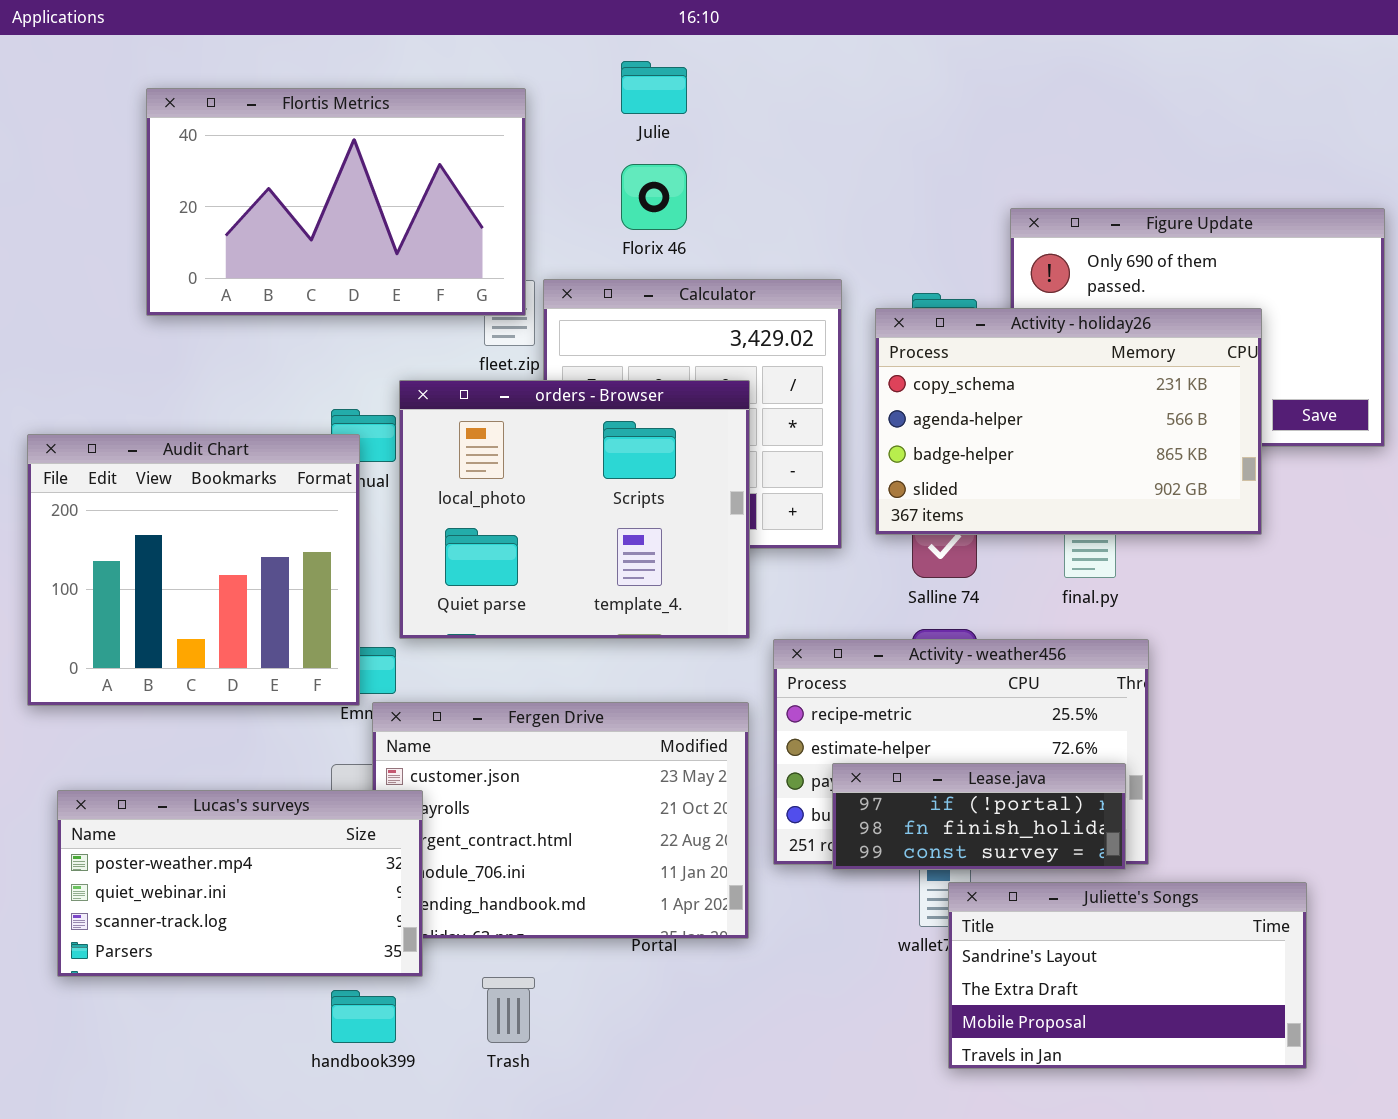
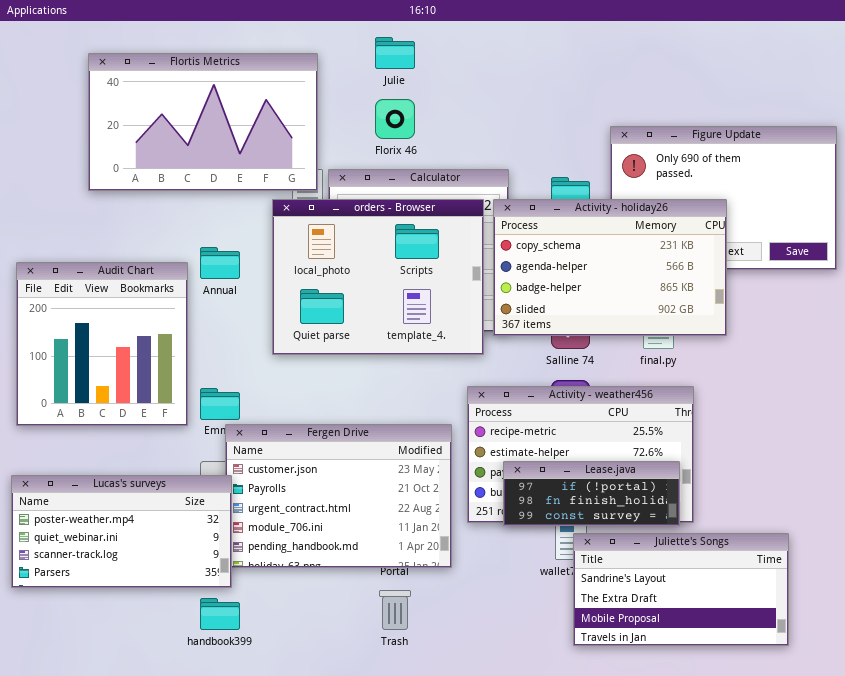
Activity - holiday26: [875,308,1262,535] -> [493,199,727,336], moved
orders - Browser: [399,380,750,639] -> [272,199,484,355], moved
Audit Chart: [27,434,360,706] -> [16,262,188,426], resized
Lucas's surveys: [57,790,423,977] -> [11,475,232,588], moved
Trash: [482,977,535,1043] -> [379,590,411,630], moved

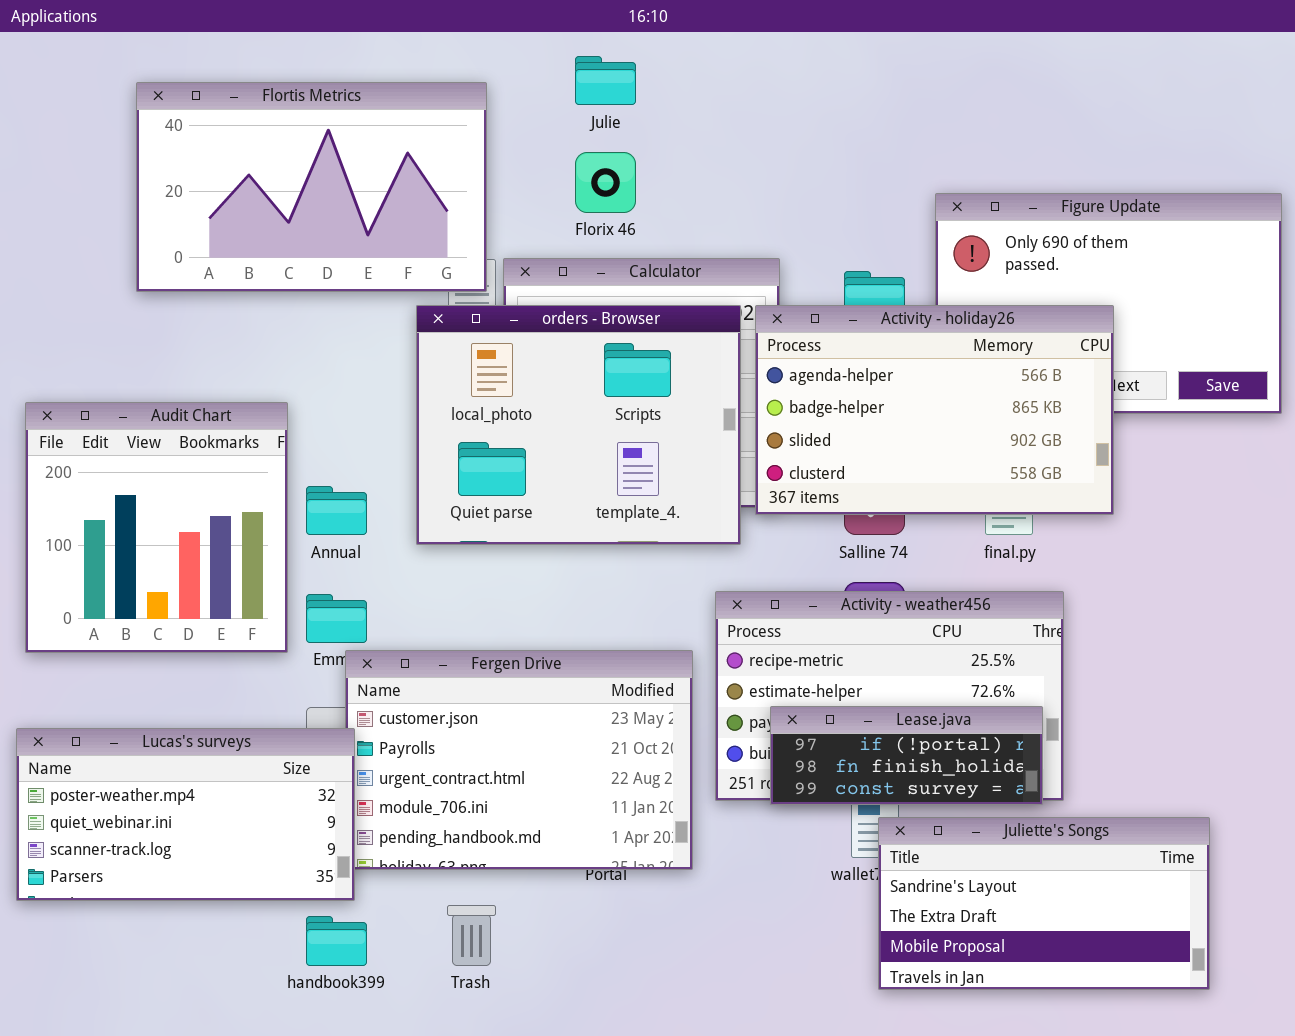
Activity - holiday26: [493,199,727,336] -> [755,305,1114,515], scrolled down 1 row
Annual: [200,247,240,279] -> [306,486,367,535], moved
Trash: [379,590,411,630] -> [447,905,496,966], moved

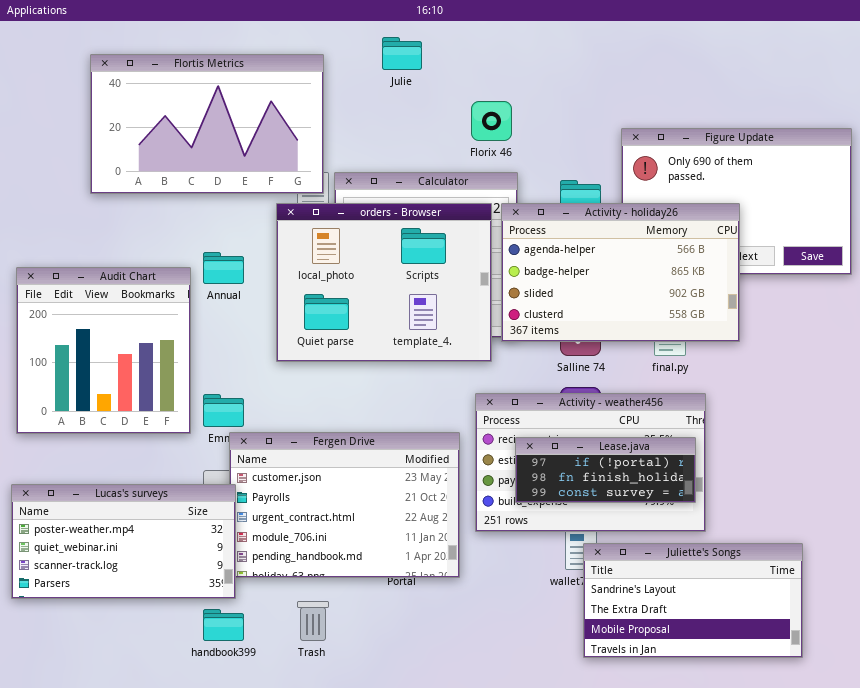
Florix 46: [575,152,636,213] -> [471,101,512,141], moved
Annual: [306,486,367,535] -> [203,252,244,284], moved
Lease.java: [770,706,1043,805] -> [515,437,696,503], moved

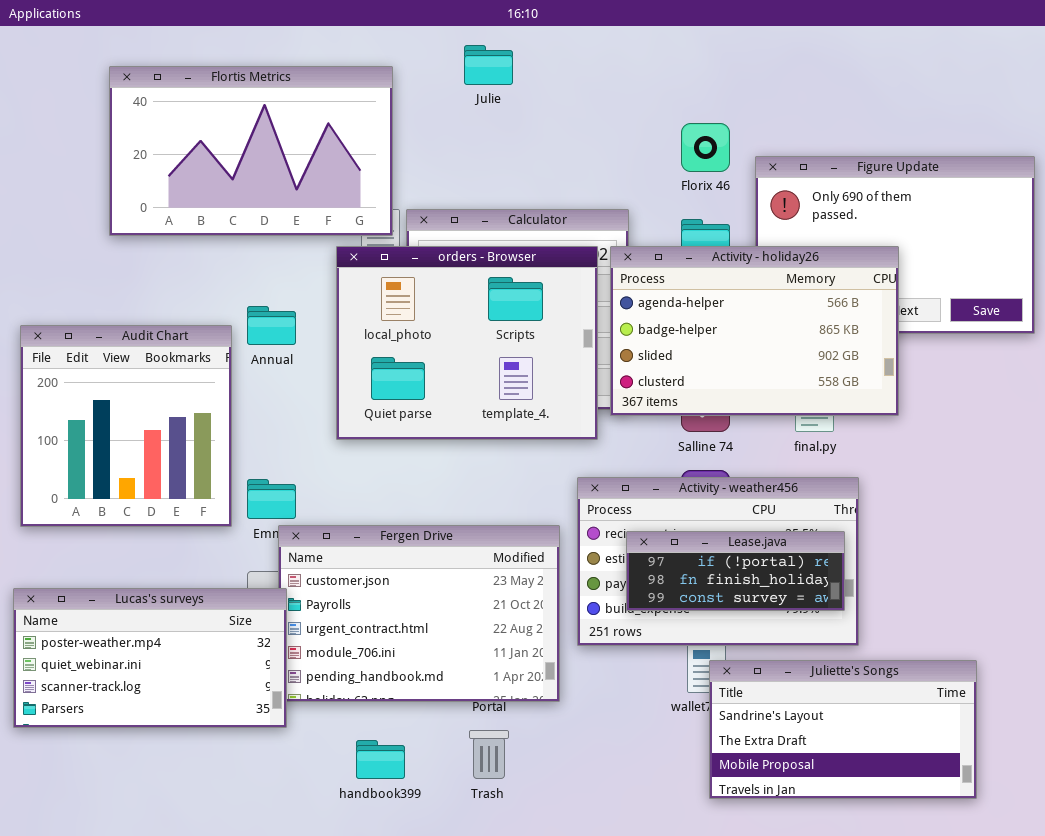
Florix 46: [471,101,512,141] -> [681,123,730,172], moved
Trash: [297,601,329,641] -> [469,730,509,779], moved
handbook399: [203,609,244,641] -> [356,740,405,779], moved

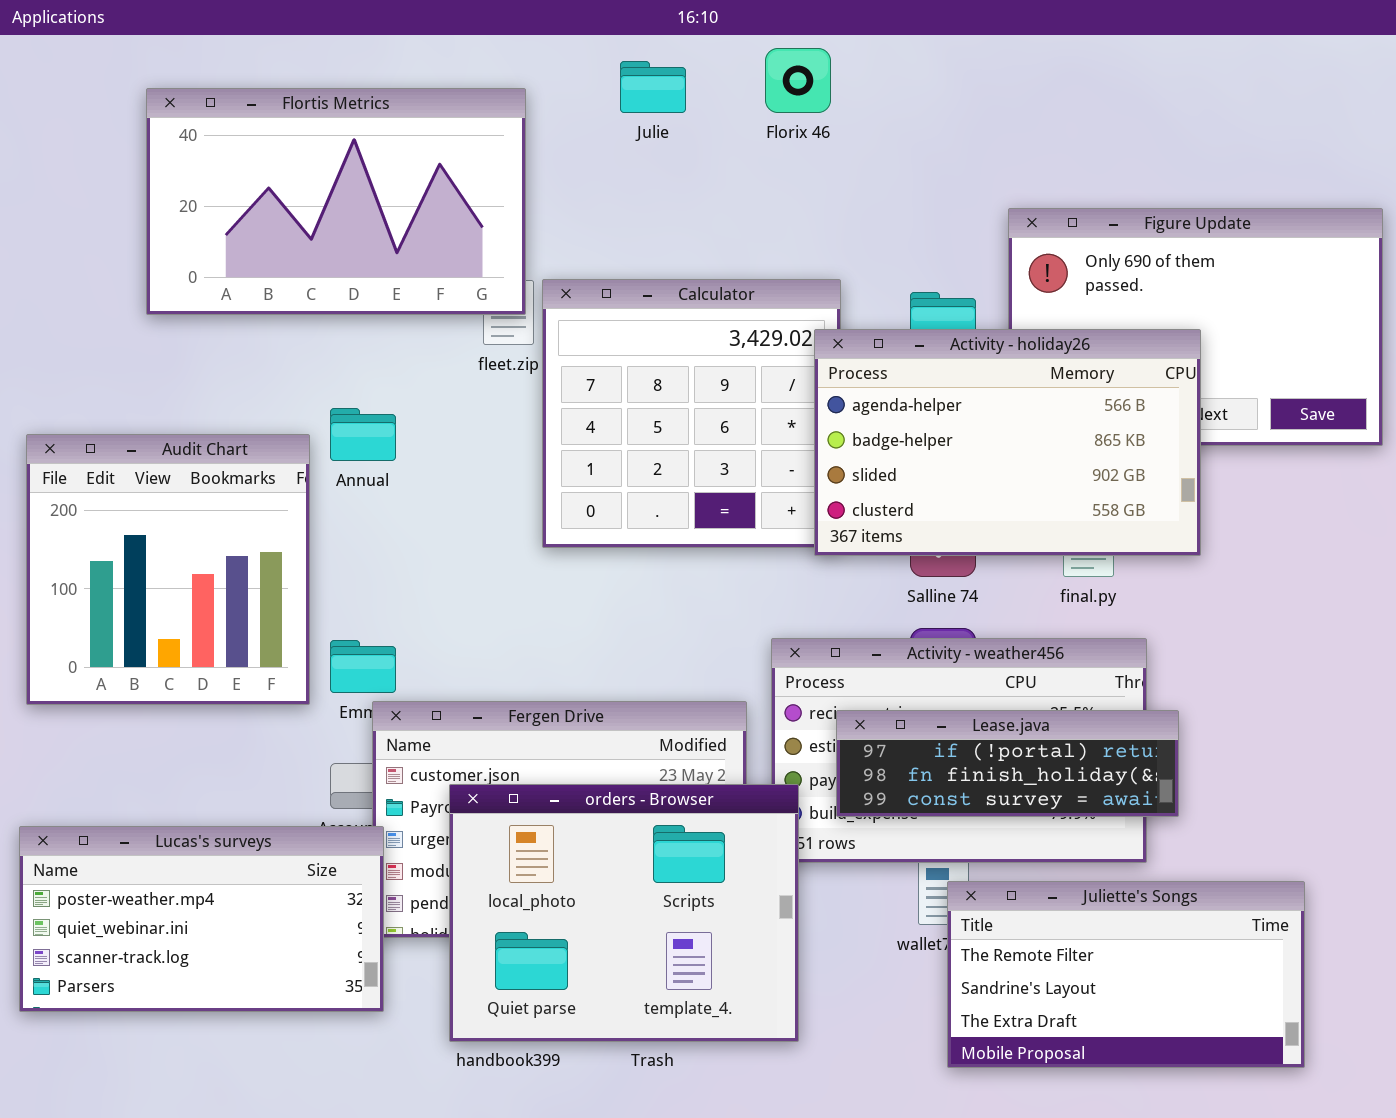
Florix 46: [681,123,730,172] -> [765,48,831,113], moved
orders - Browser: [336,246,598,440] -> [449,784,799,1042], moved
Lease.java: [626,531,845,611] -> [836,710,1179,817], resized
Lucas's surveys: [13,588,287,728] -> [19,826,384,1012], moved
Juliette's Songs: [709,660,977,799] -> [947,881,1305,1068], scrolled up 1 row

